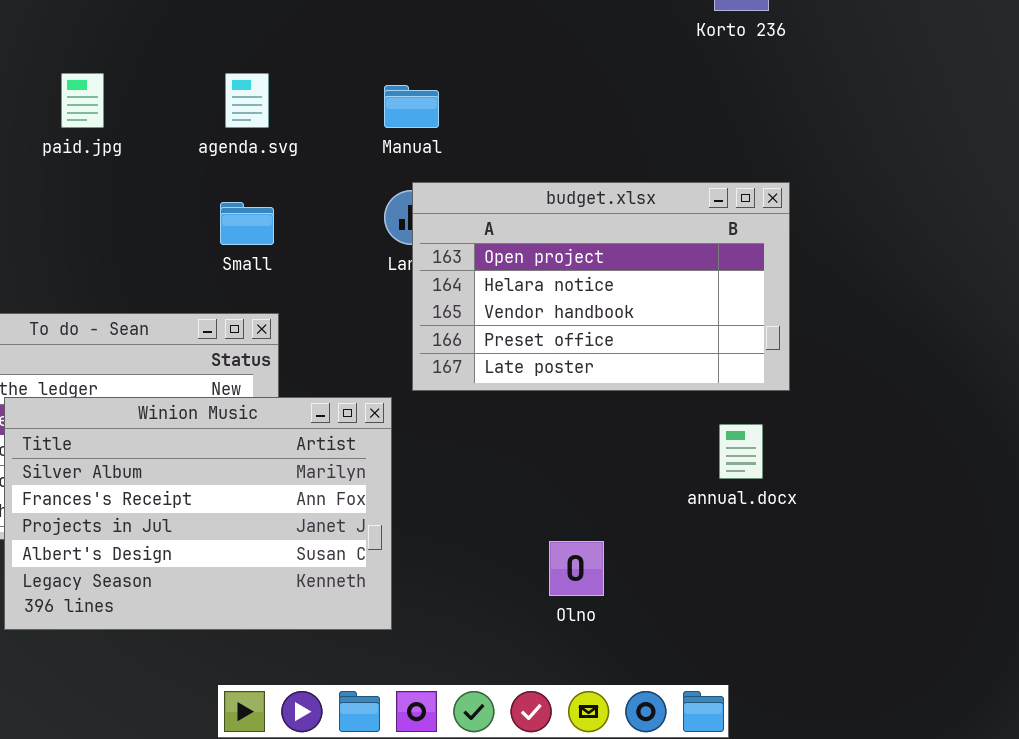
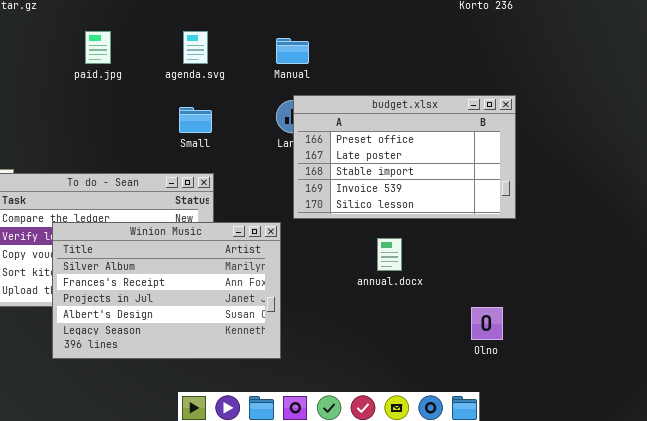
budget.xlsx: [412,182,790,391] -> [293,95,516,219], scrolled down 3 rows
annual.docx: [719,424,763,479] -> [377,238,402,271], moved
Olno: [549,541,604,596] -> [471,307,503,340], moved

